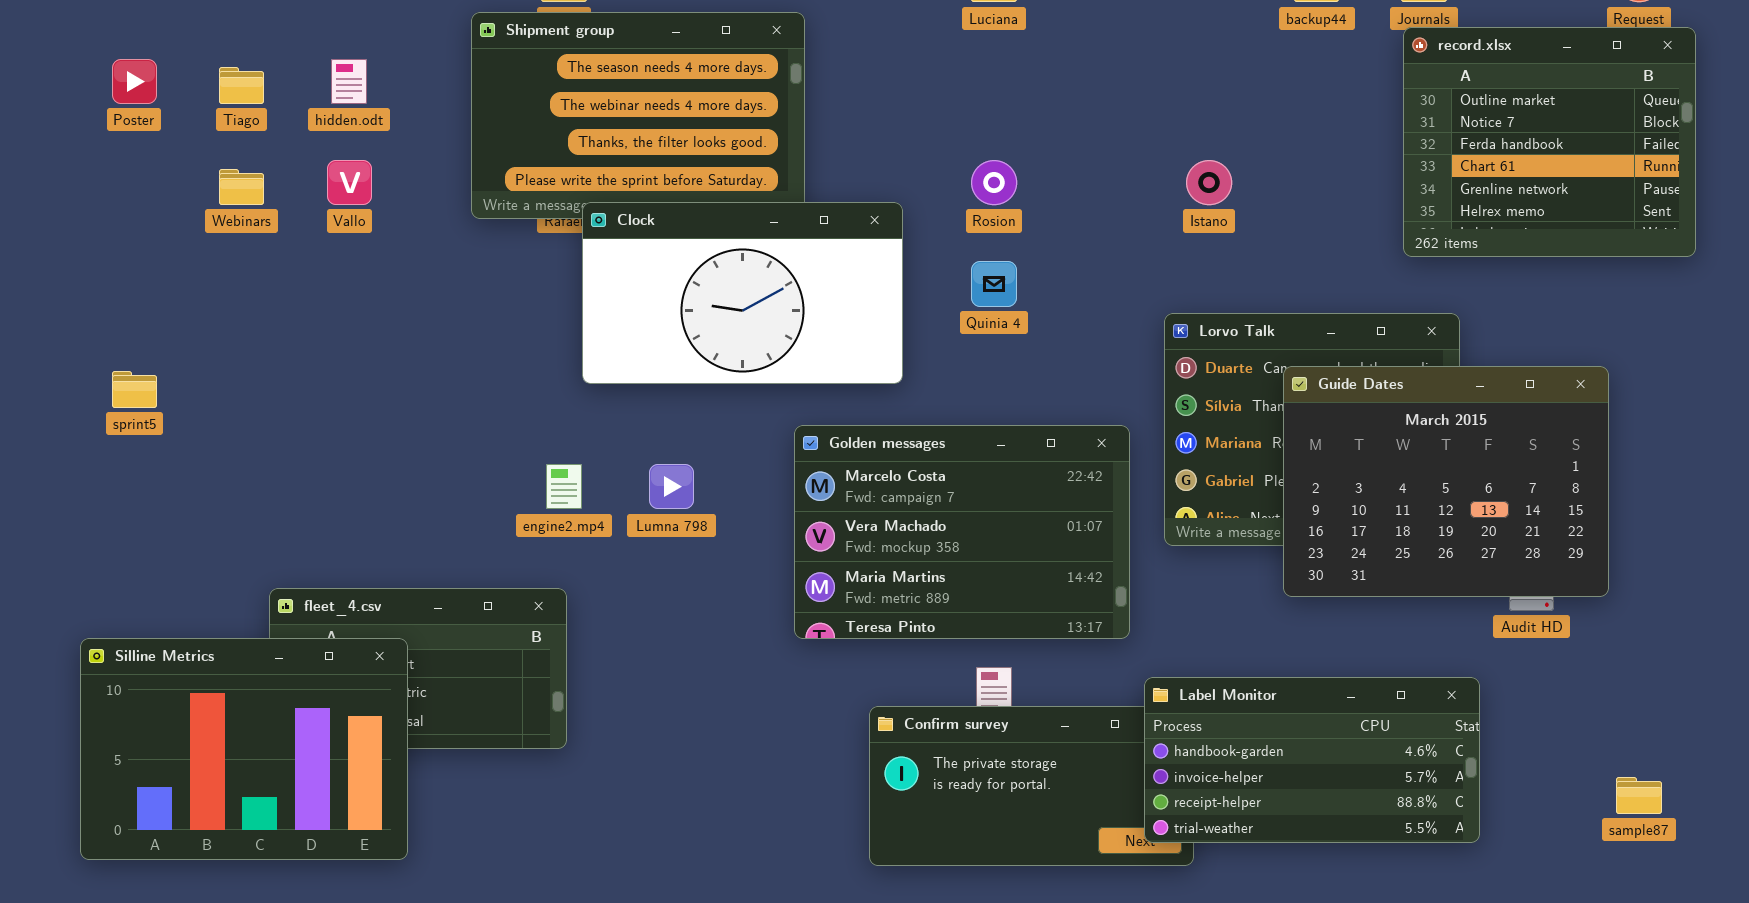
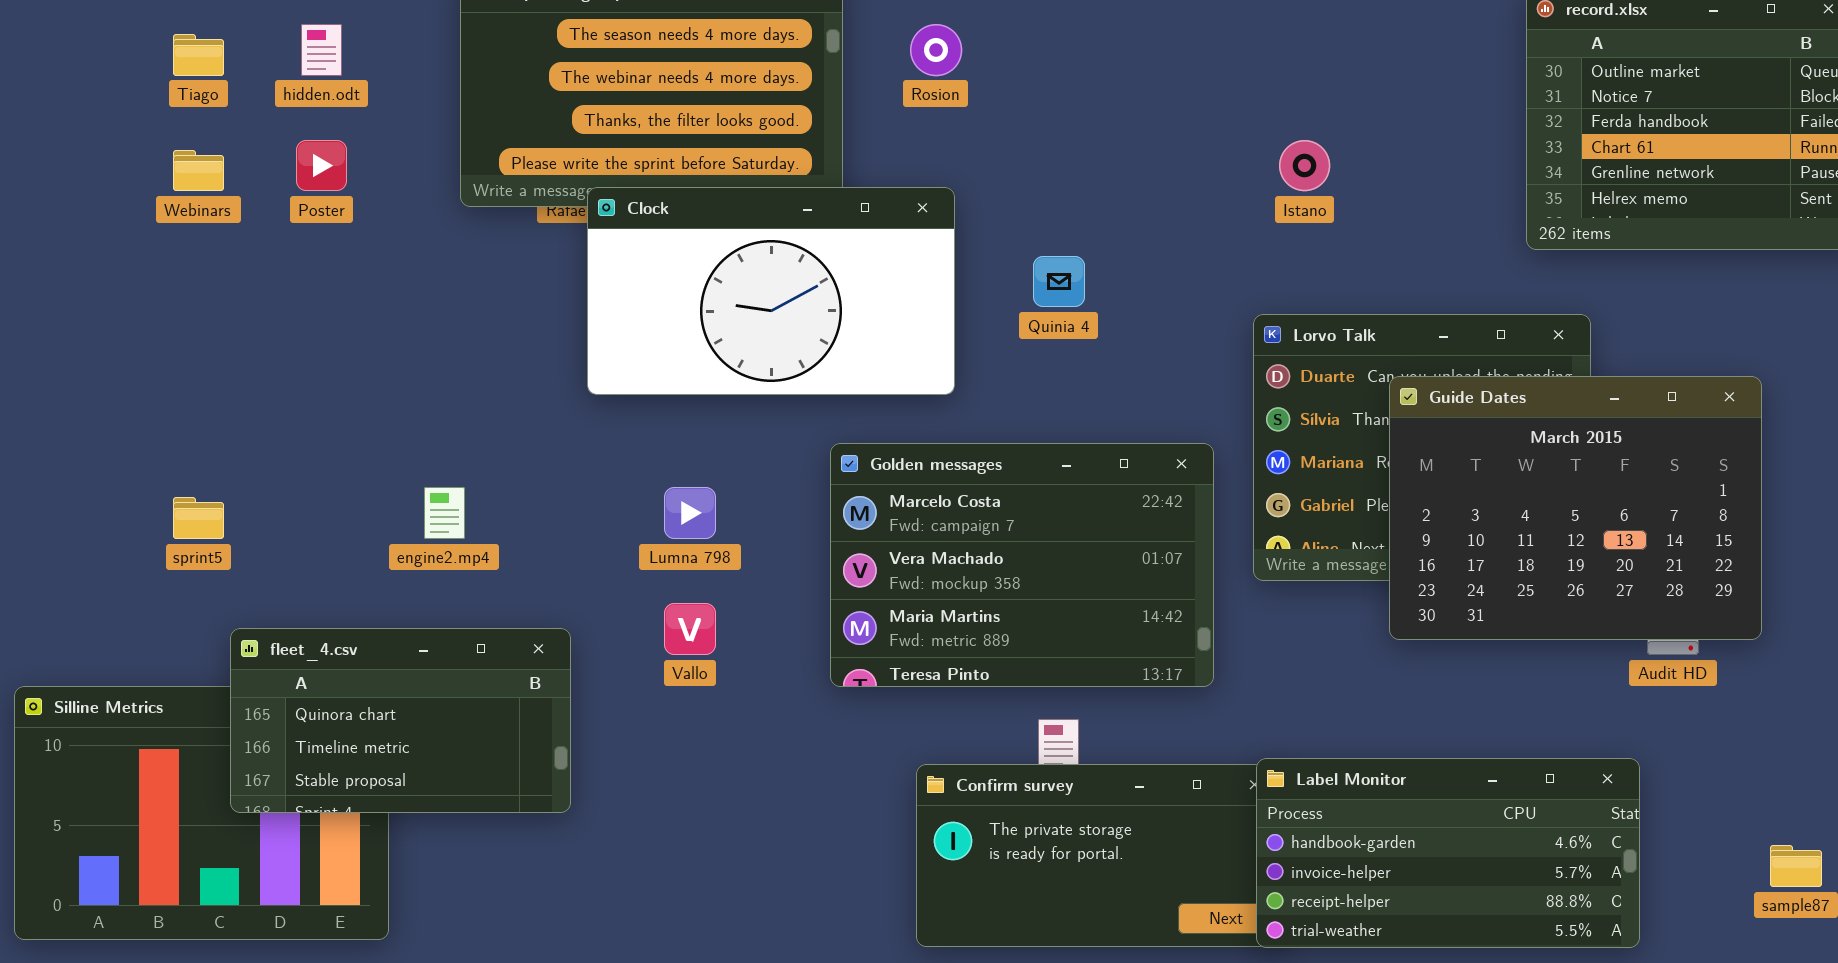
Poster: [112,59,157,104] -> [296,140,347,191], moved
Vallo: [327,160,372,205] -> [664,603,716,655], moved
Rosion: [971,160,1017,205] -> [910,24,962,76], moved
sprint5: [112,371,157,408] -> [173,497,224,539], moved
engine2.mp4: [546,464,582,509] -> [424,487,465,539], moved
fleet_4.csv: [269,588,567,749] -> [230,628,571,813], raised
Label Monitor: [1144,677,1480,843] -> [1256,758,1640,948], moved

